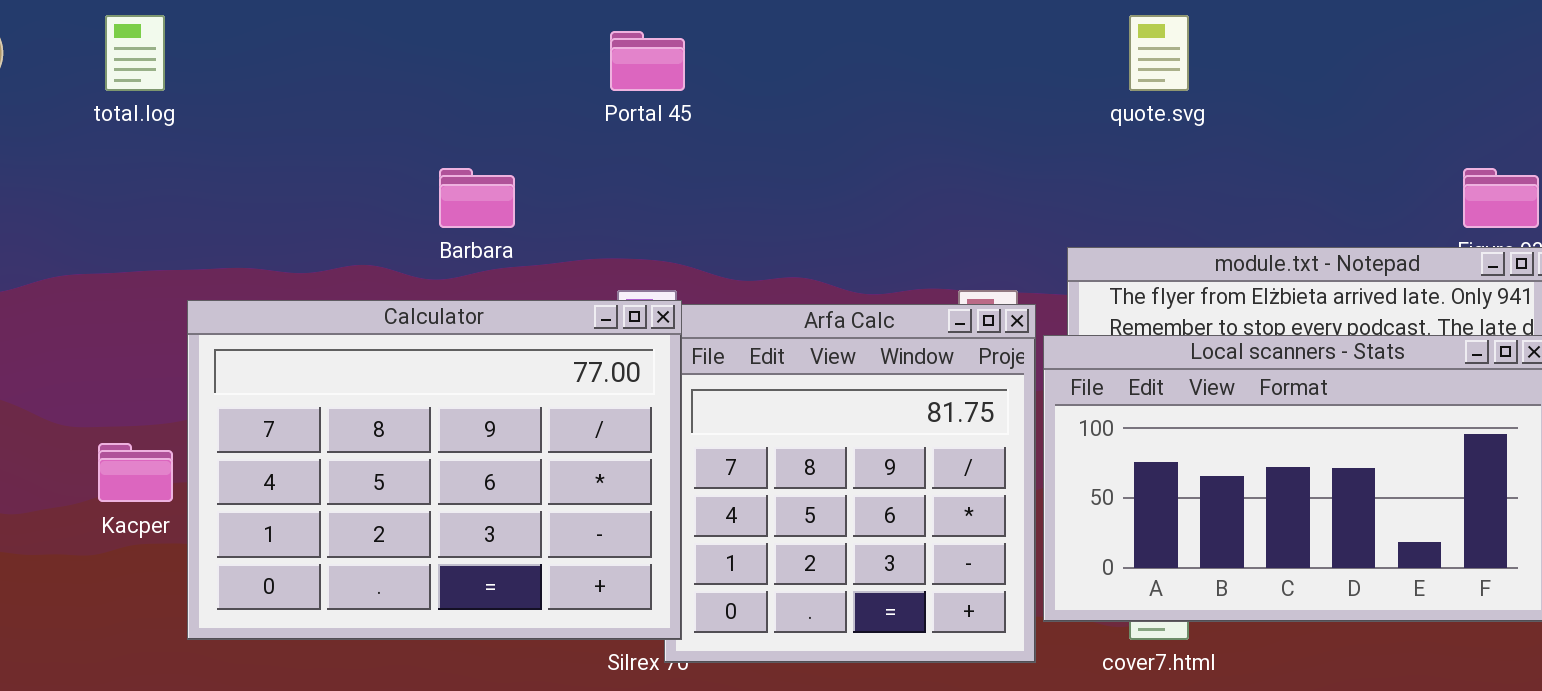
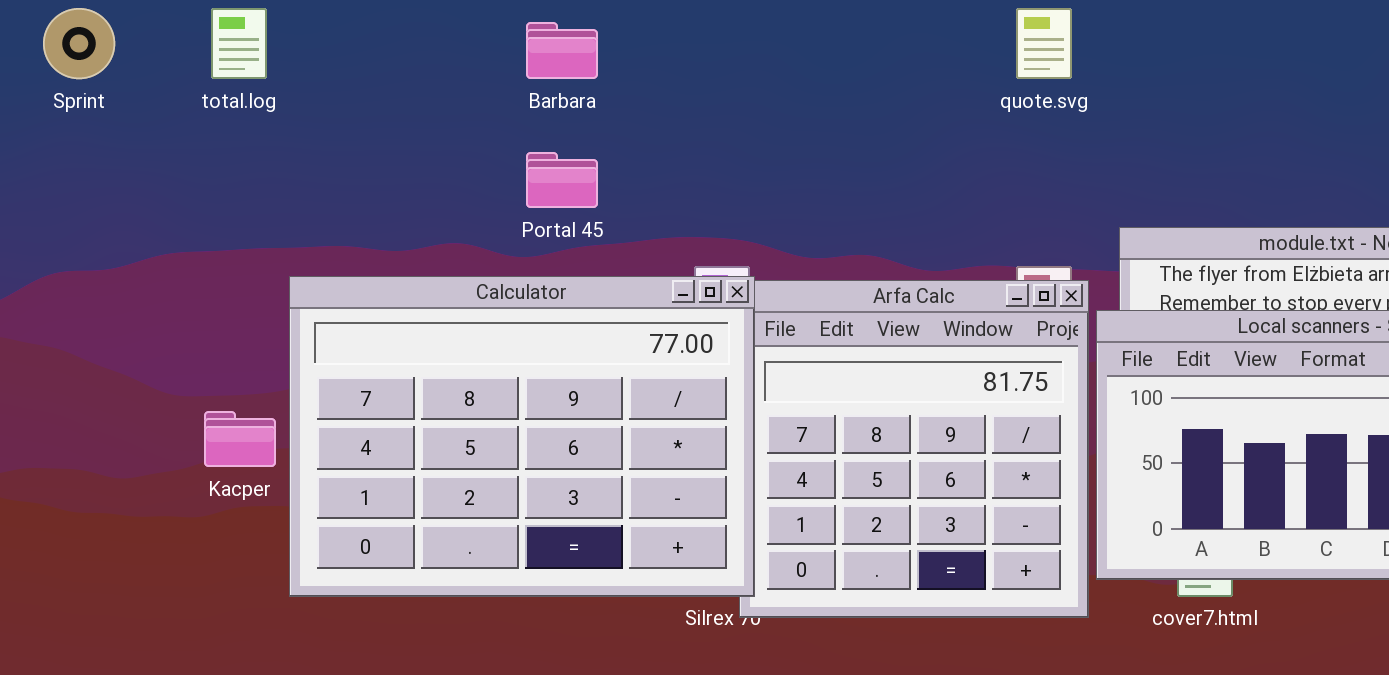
quote.svg: [1129,15,1189,91] -> [1016,8,1072,79], moved
Portal 45: [610,31,685,91] -> [526,152,598,208], moved
Barbara: [439,168,515,228] -> [526,22,598,79], moved

